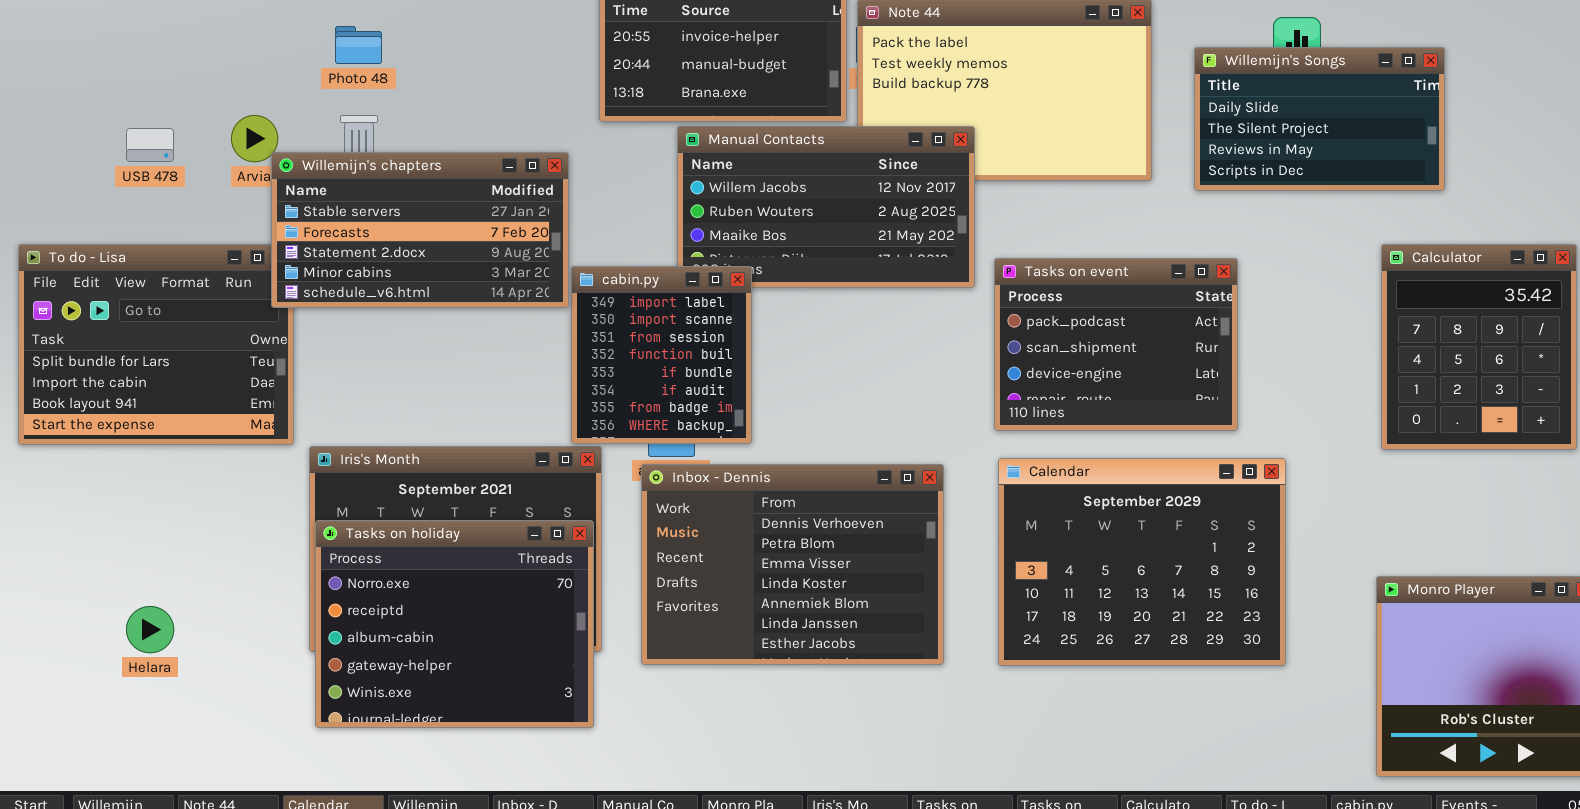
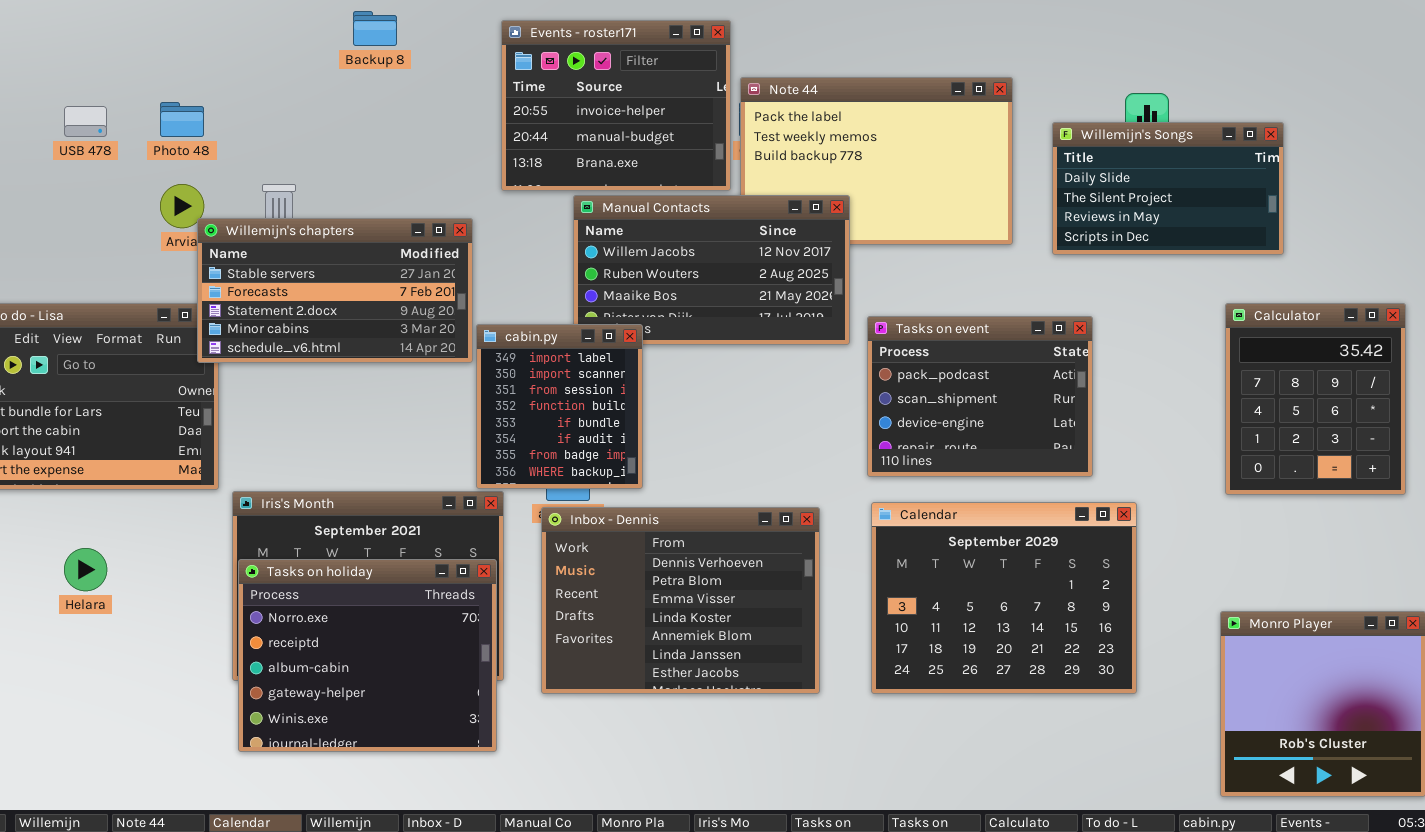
Photo 48: [335,26,382,64] -> [160,102,204,137], moved
USB 478: [126,128,174,162] -> [64,106,107,137], moved
Helara: [126,606,174,653] -> [64,548,107,591], moved

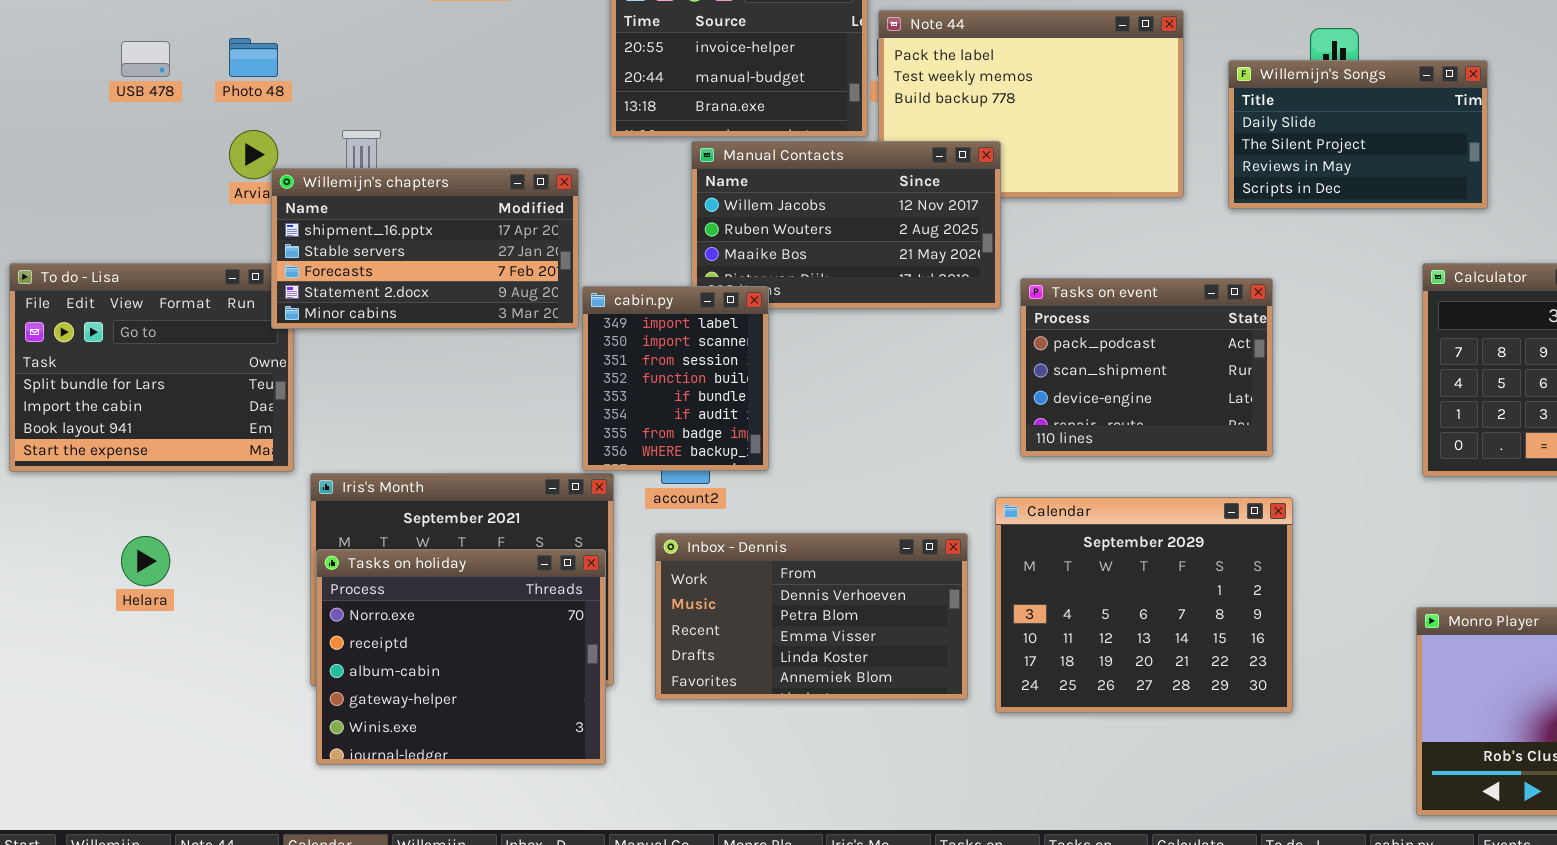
Willemijn's chapters: [197,218,473,363] -> [271,168,579,329], scrolled up 1 row
Calendar: [871,502,1137,694] -> [995,497,1293,713], moved
Inbox - Dennis: [541,507,820,694] -> [655,533,968,700], resized

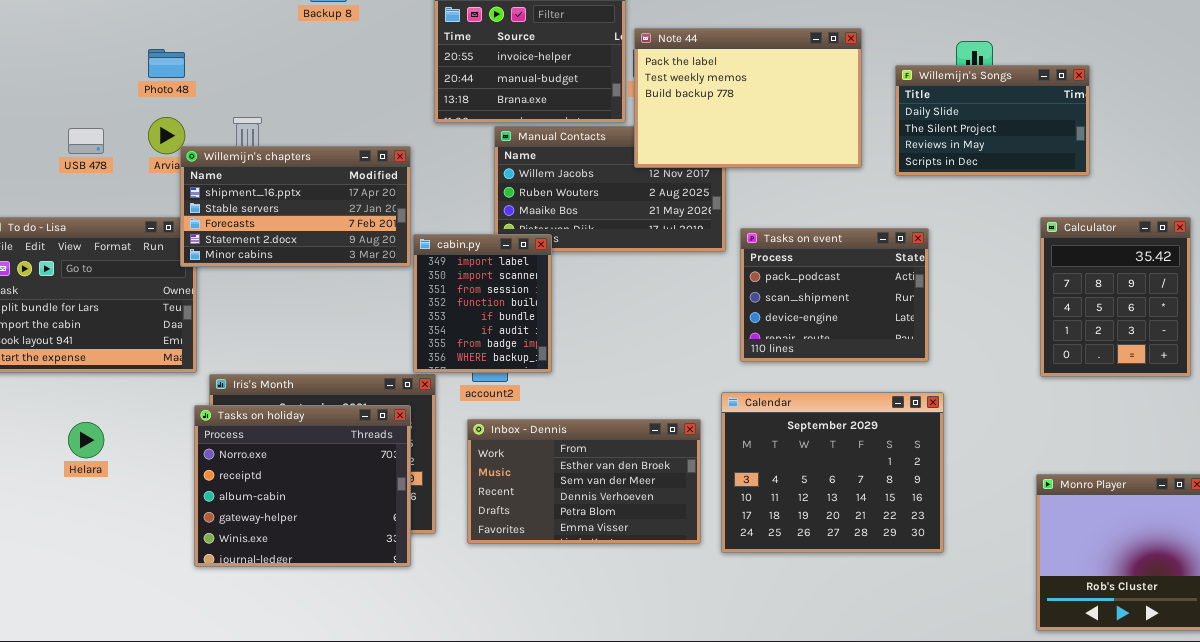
Note 44: [878,10,1184,198] -> [634,28,862,168], raised
USB 478: [121,41,170,77] -> [68,128,104,154], moved
Inbox - Dennis: [655,533,968,700] -> [467,419,701,544], scrolled up 2 rows
Tasks on holiday: [316,549,606,765] -> [194,405,411,567], moved

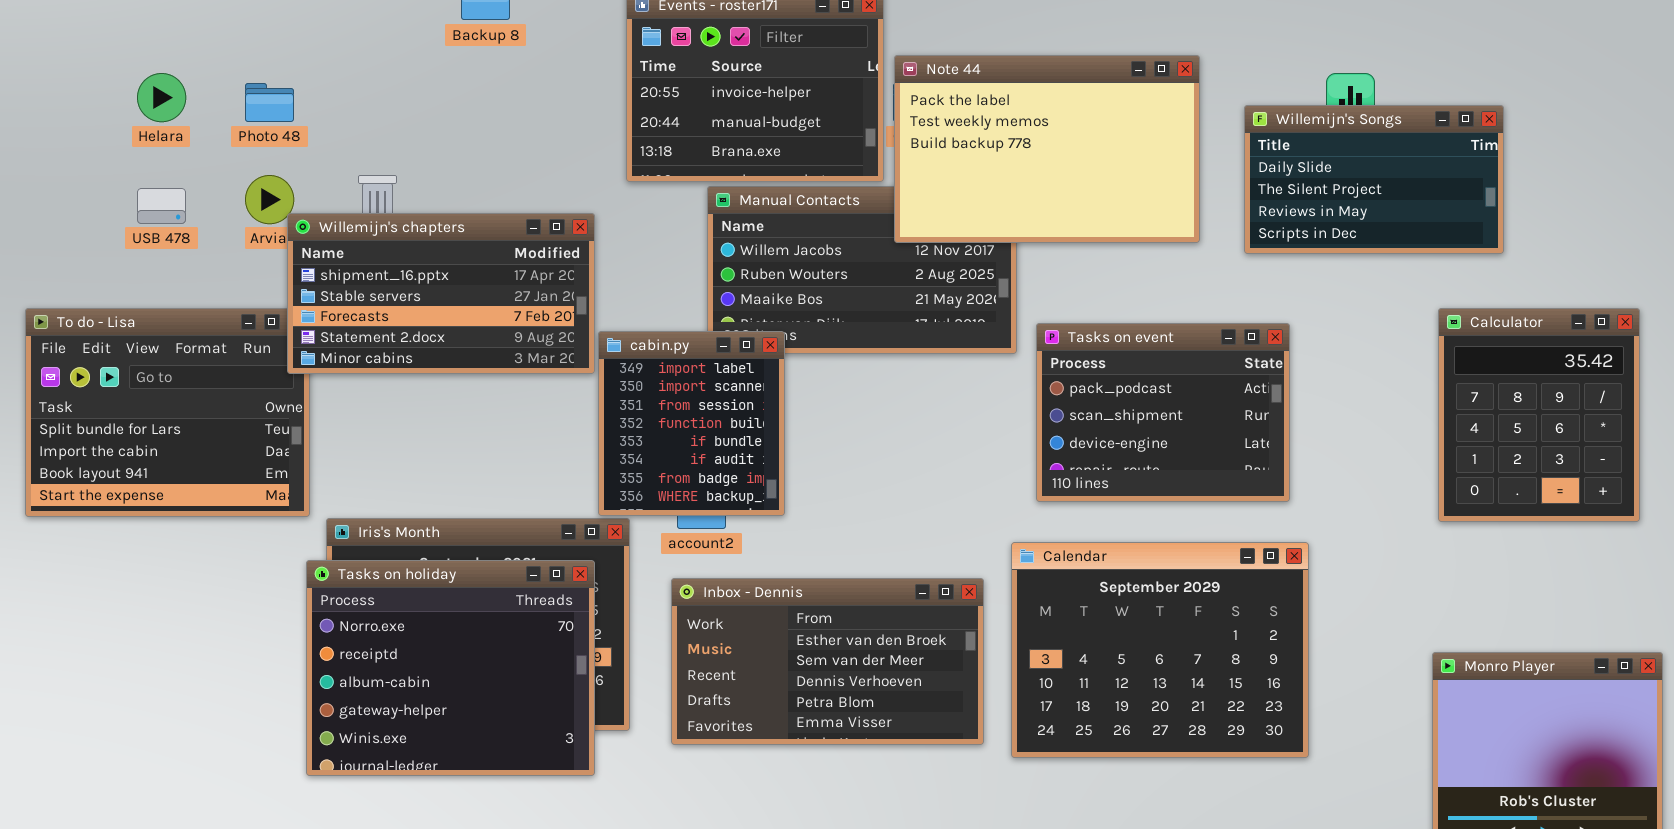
Helara: [68,422,104,458] -> [137,73,186,122], moved

